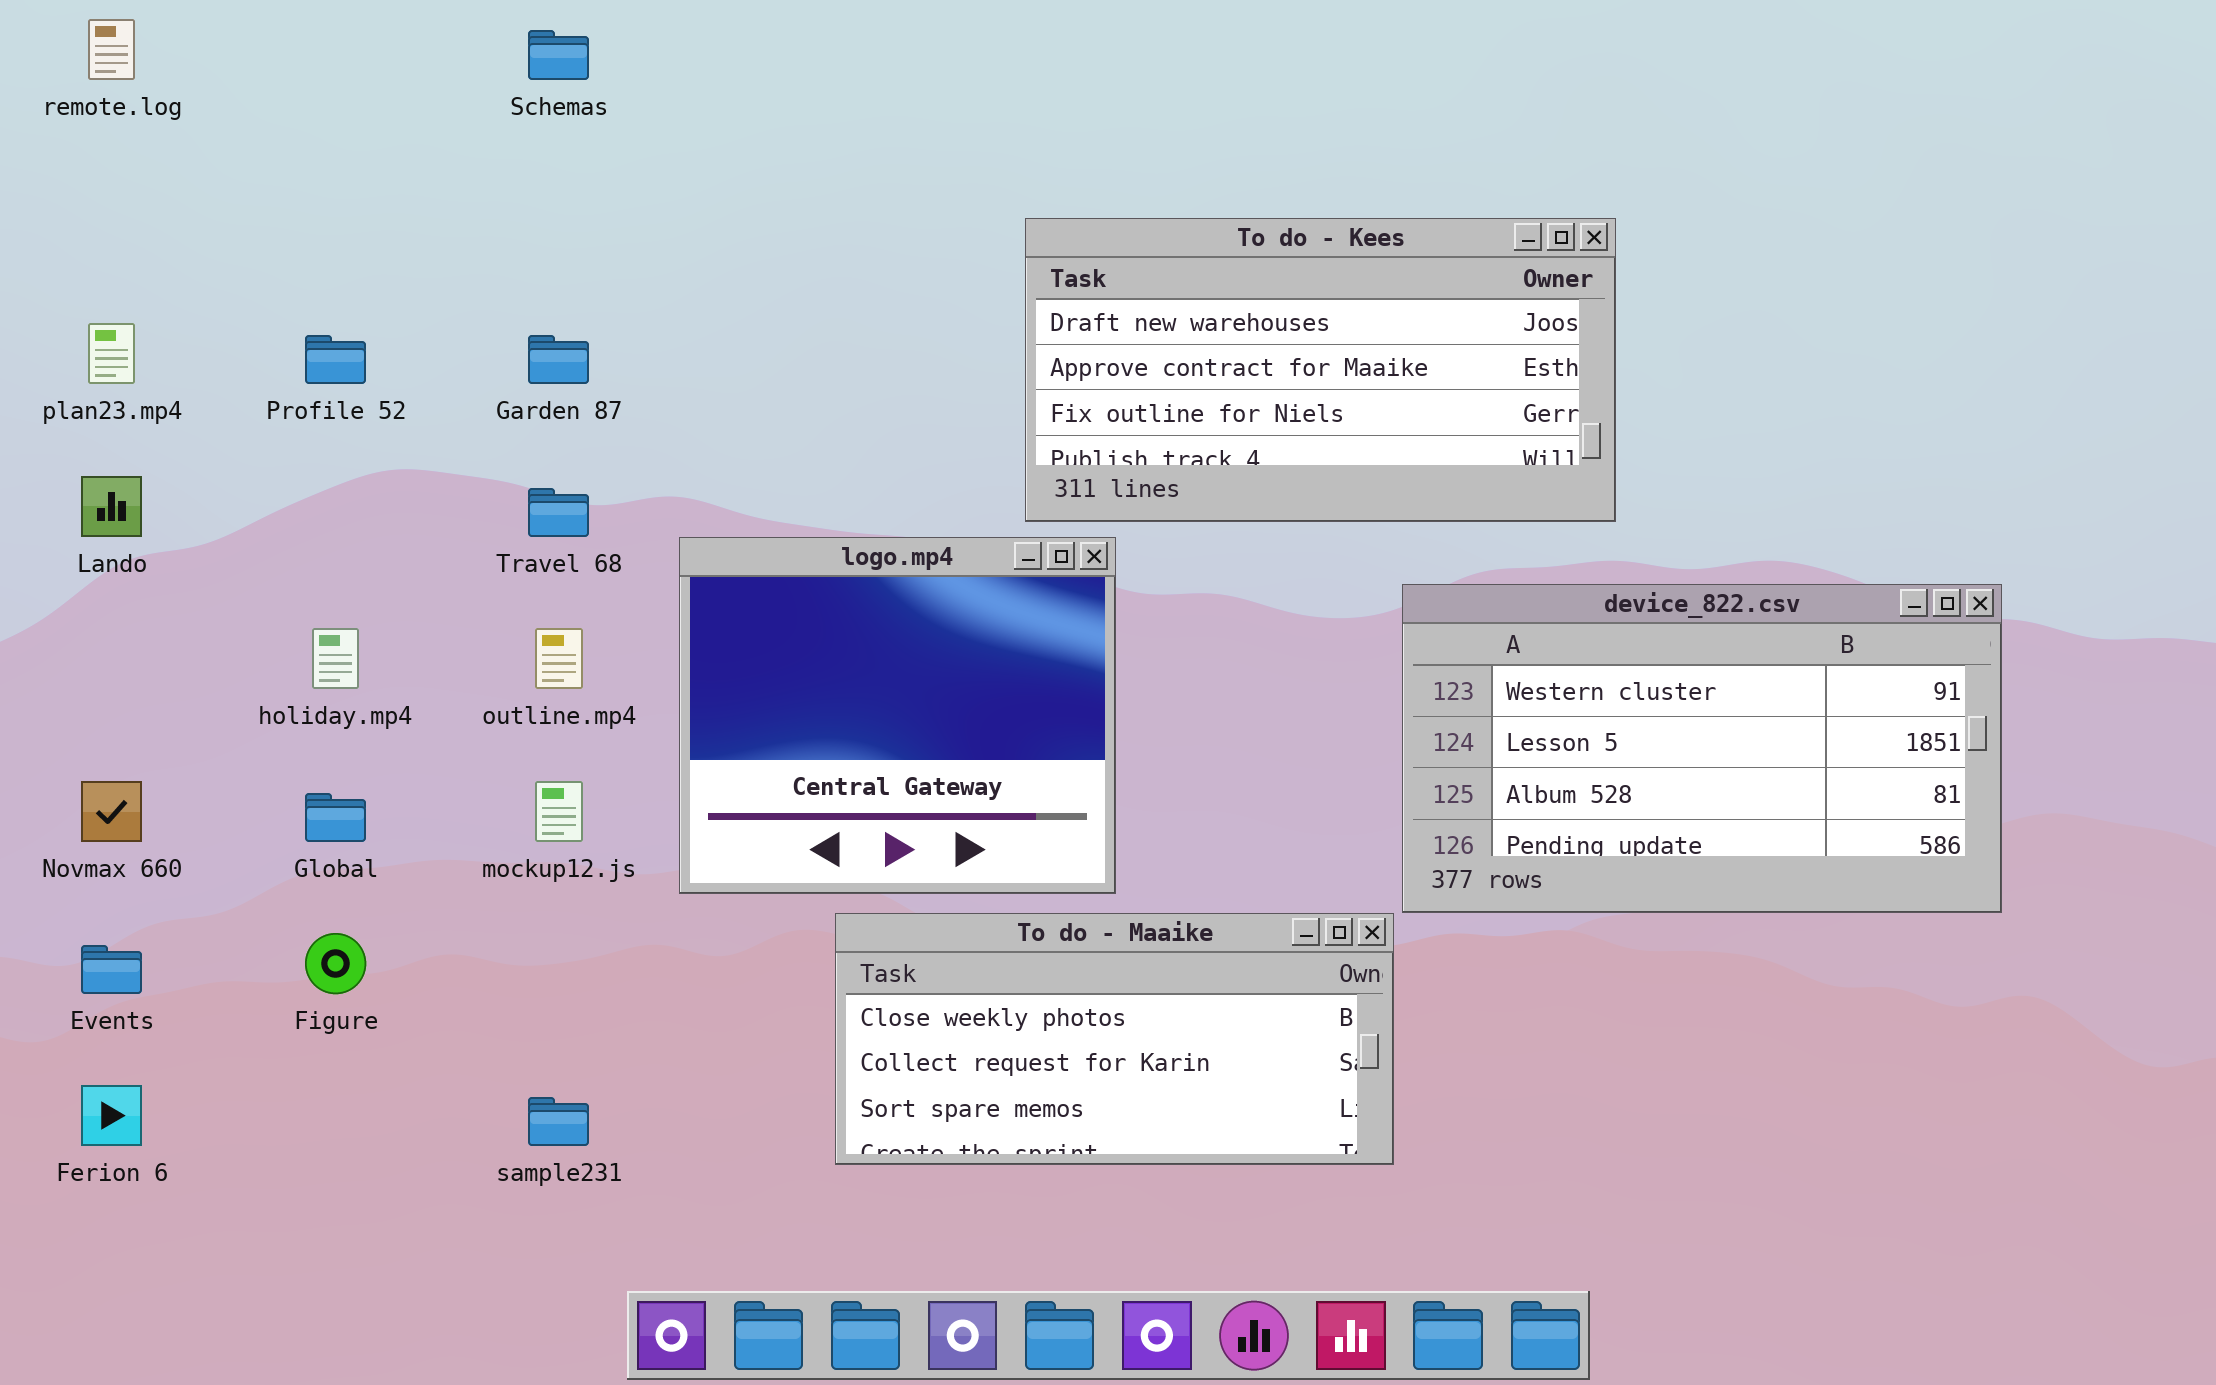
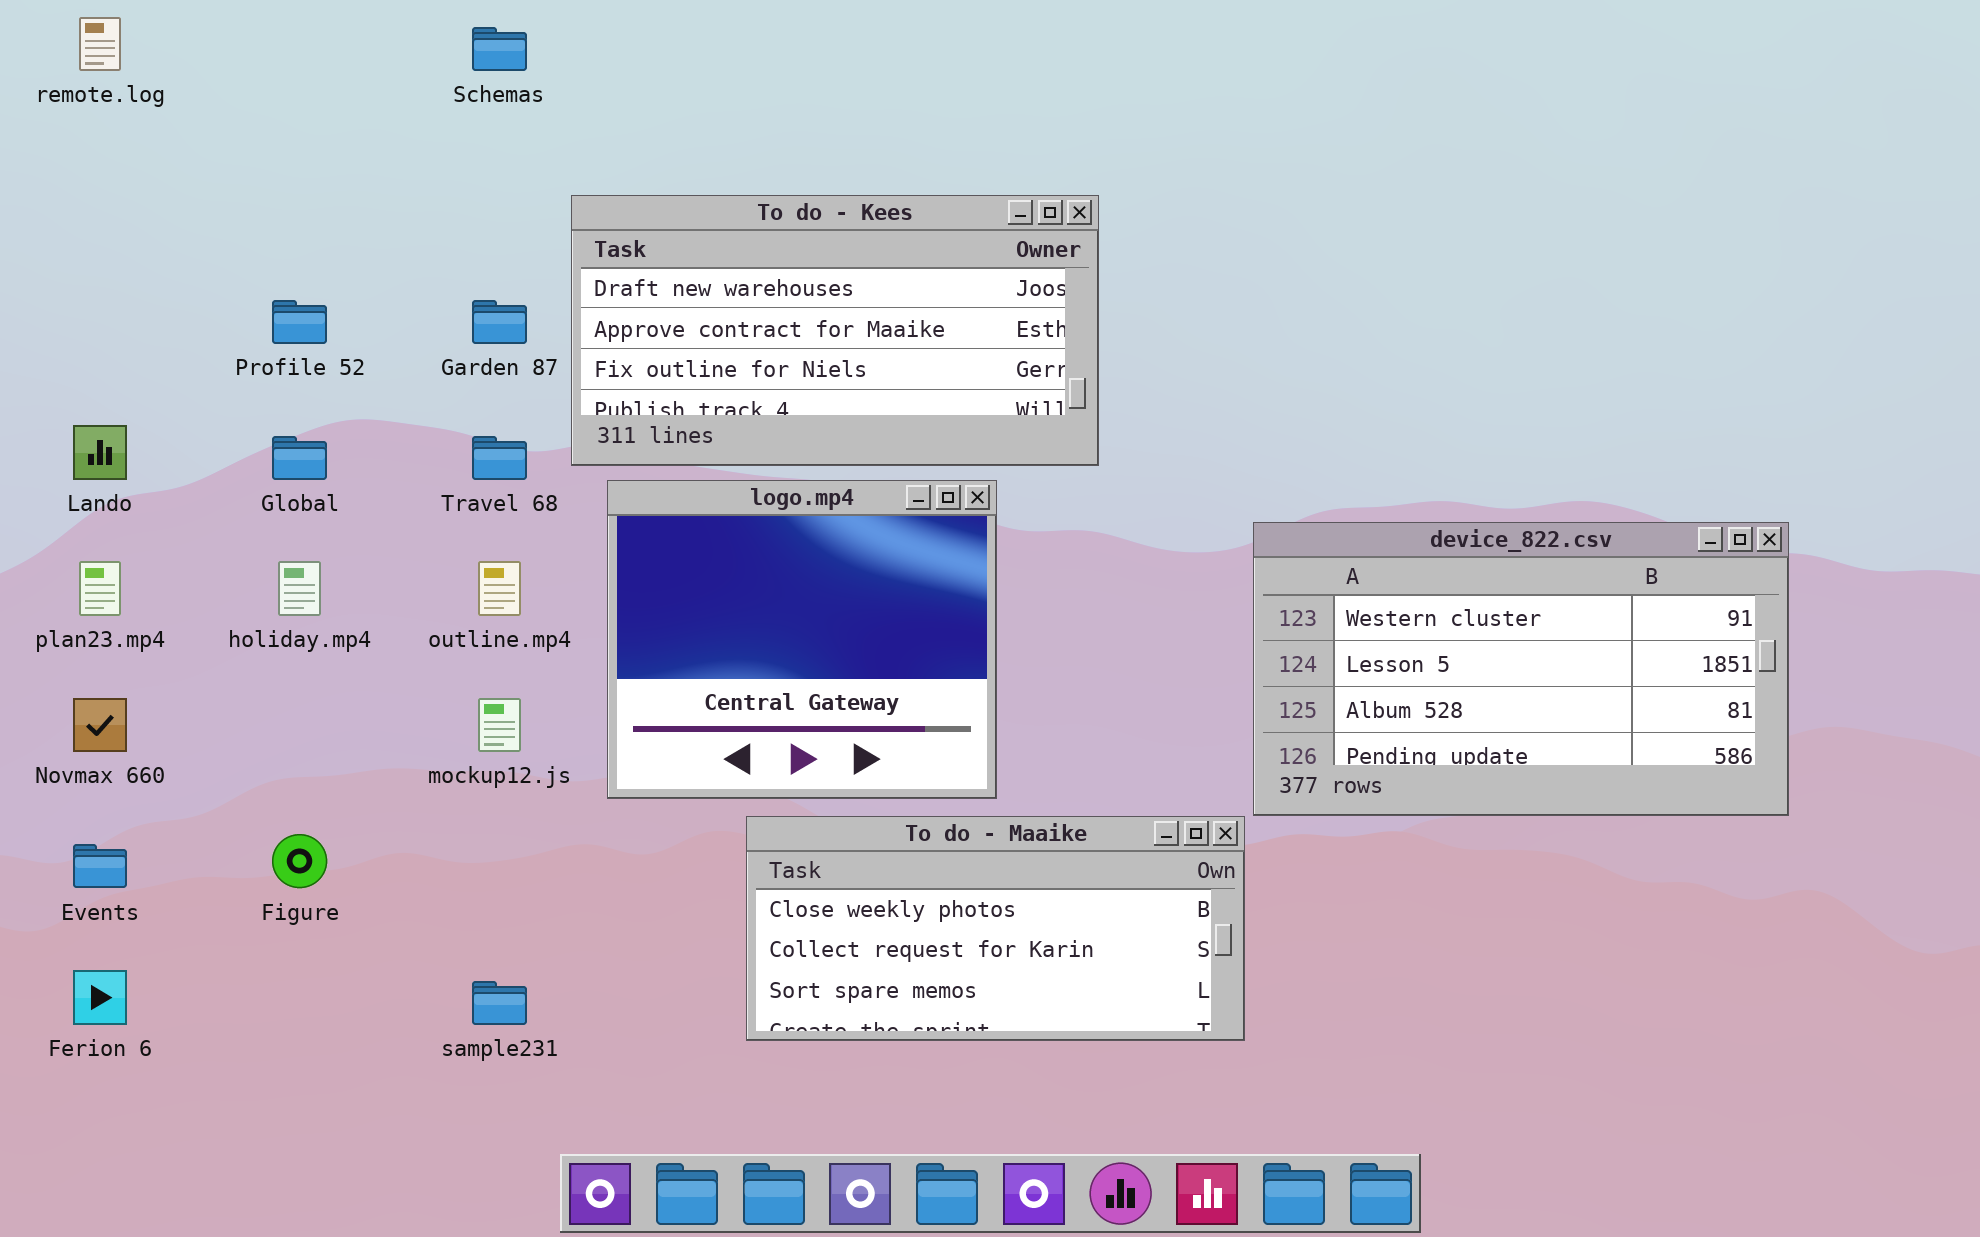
To do - Kees: [1025,218,1616,522] -> [571,195,1099,466], moved
plan23.mp4: [88,323,135,384] -> [79,561,121,616], moved
Global: [305,793,366,842] -> [272,436,327,480], moved

